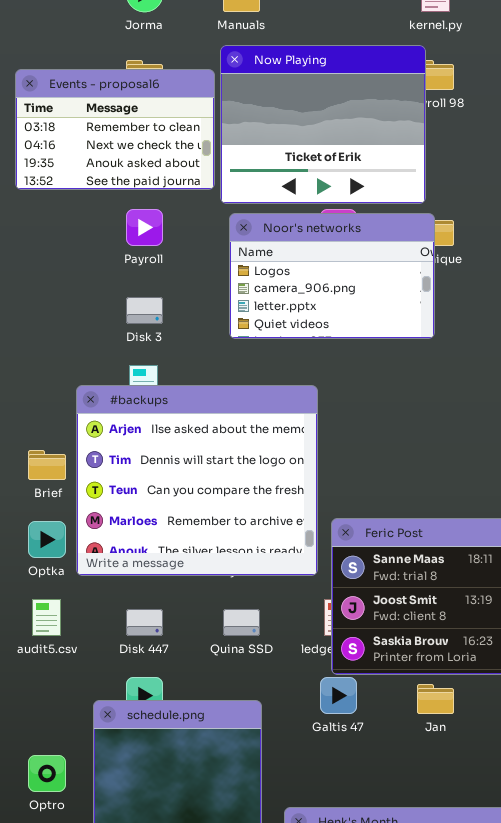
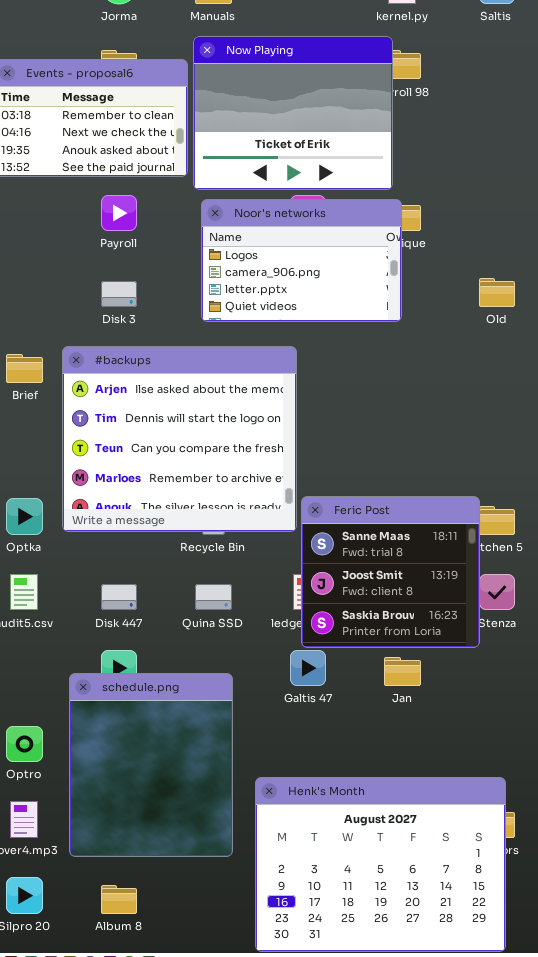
#backups: [76,385,318,576] -> [62,346,297,532], moved
Brief: [28,450,66,480] -> [6,354,43,383], moved

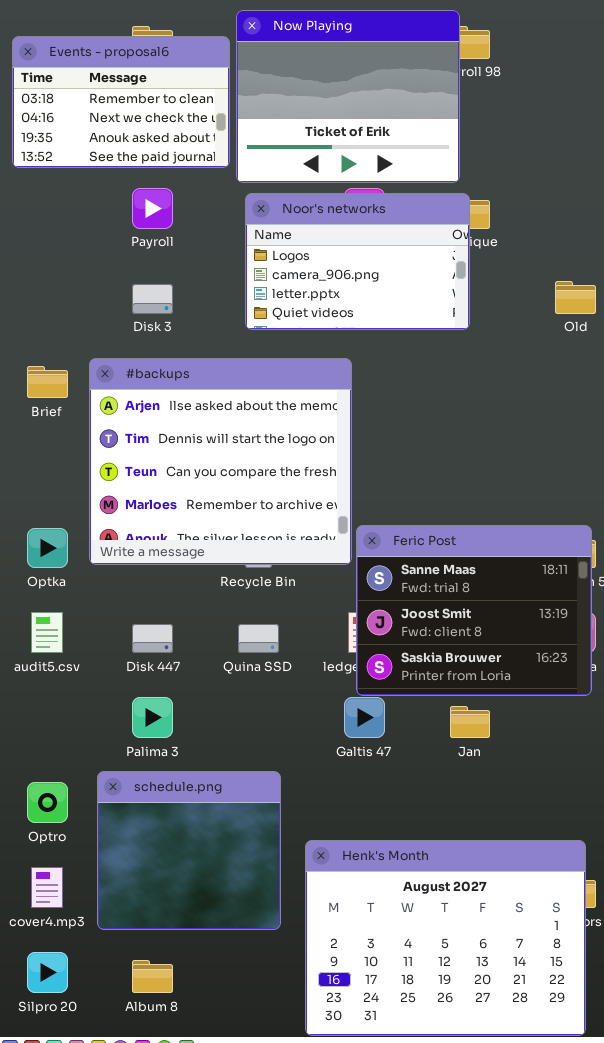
Feric Post: [301,496,480,648] -> [356,525,592,696], resized
schedule.png: [69,673,233,857] -> [97,771,281,930], resized

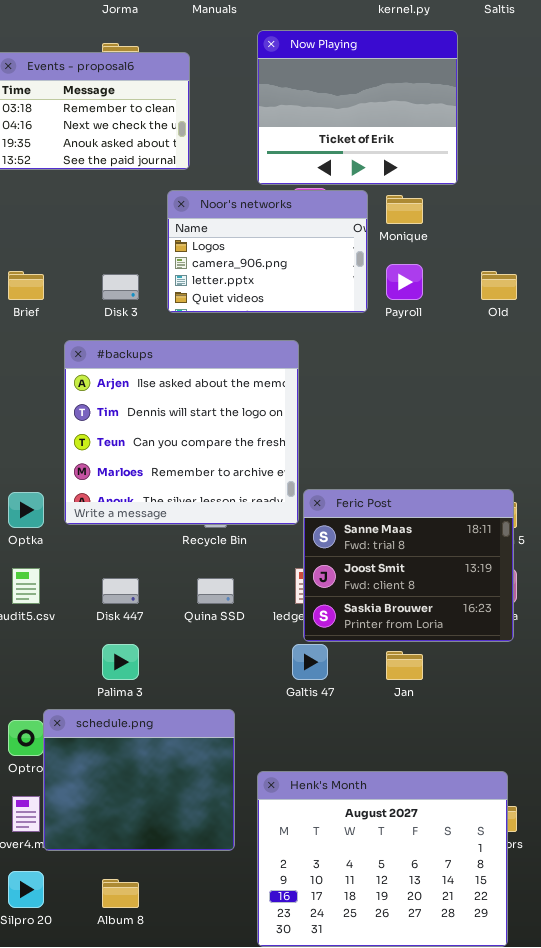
Now Playing: [236,10,460,183] -> [257,30,458,185], moved
Payroll: [132,188,173,229] -> [386,264,423,300], moved
Noor's networks: [245,193,470,330] -> [167,190,368,313], moved
Brief: [27,366,68,398] -> [8,271,44,300], moved
schedule.png: [97,771,281,930] -> [43,709,235,851], resized

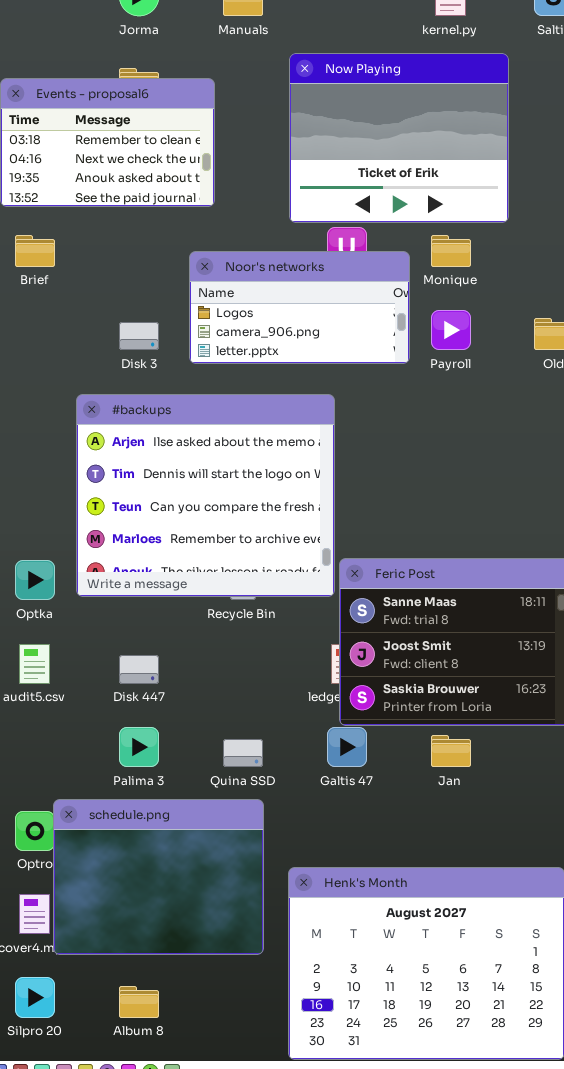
Noor's networks: [167,190,368,313] -> [189,251,410,364], resized
Brief: [8,271,44,300] -> [15,235,55,267], moved
Quina SSD: [197,578,234,604] -> [223,739,263,767], moved

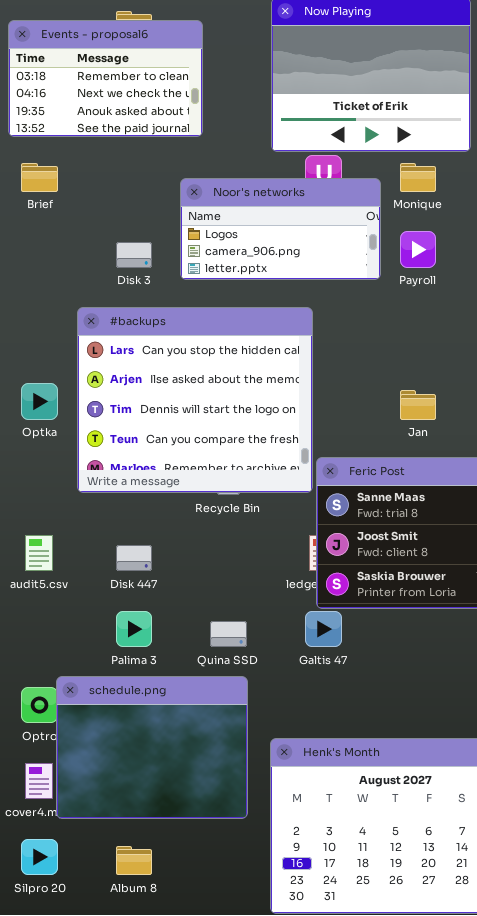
#backups: [76,394,335,597] -> [77,307,313,493], scrolled up 1 row
Optka: [15,560,55,600] -> [21,383,58,420], moved
Jan: [431,735,471,767] -> [400,390,436,420], moved

